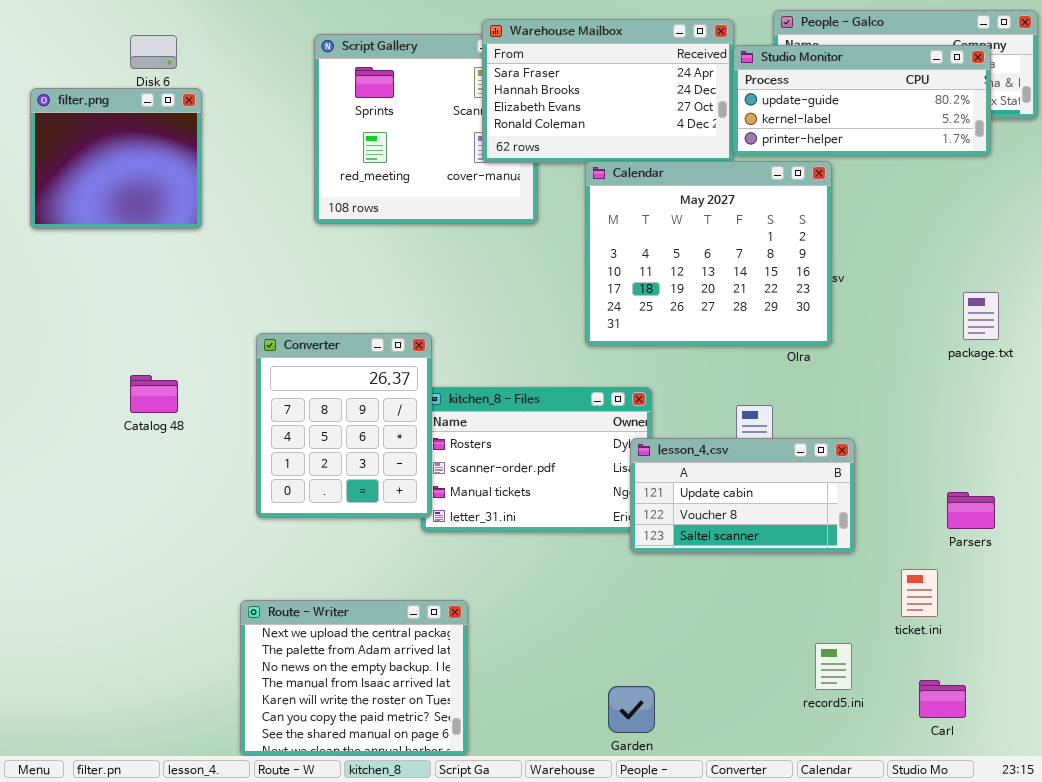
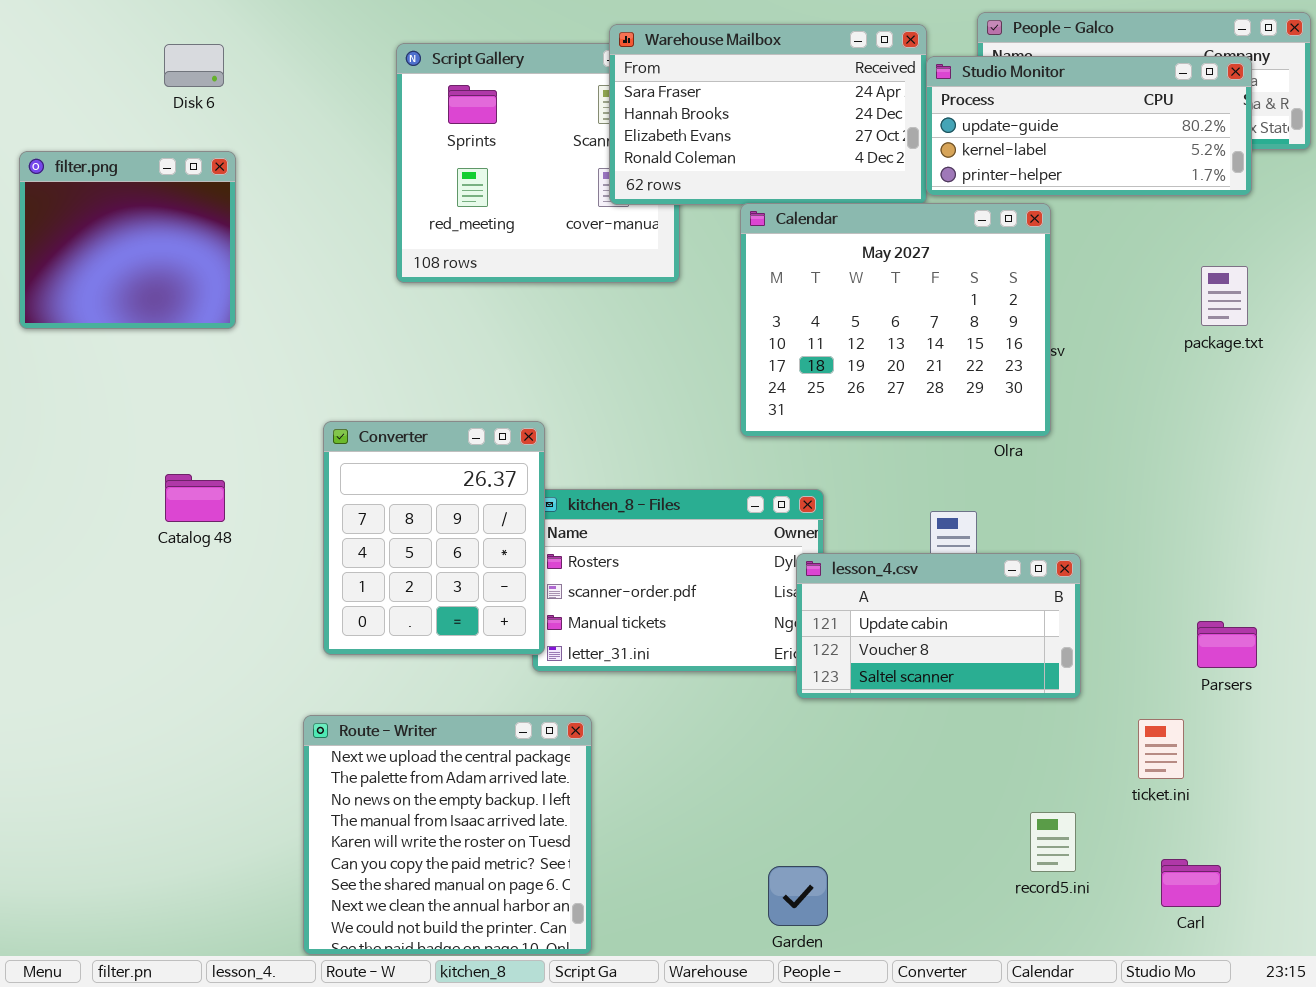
filter.png: [30,88,202,229] -> [19,151,236,329], moved
package.txt: [963,292,999,340] -> [1201,266,1248,326], moved
Route - Writer: [240,600,468,756] -> [303,715,592,955], resized

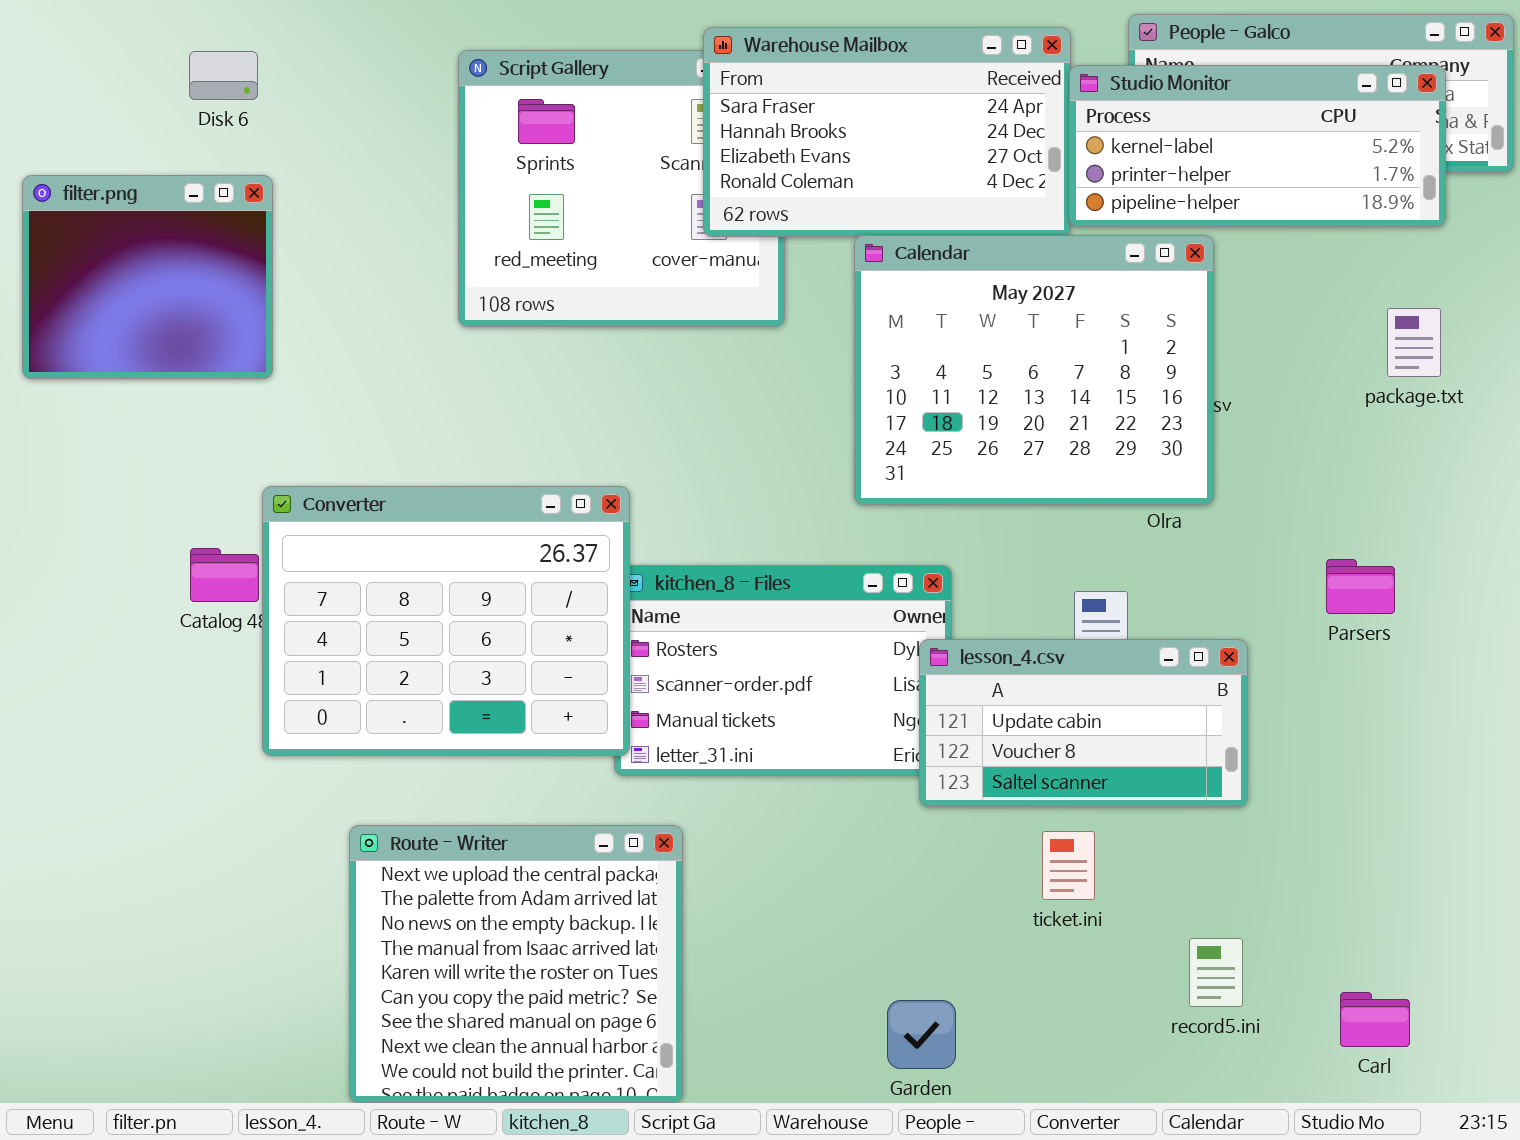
Studio Monitor: [926,56,1252,196] -> [1069,65,1446,227], scrolled down 1 row
Converter: [323,421,545,655] -> [262,486,630,756], resized
Parsers: [1197,621,1257,668] -> [1326,559,1395,614], moved
ticket.ini: [1138,719,1184,779] -> [1042,831,1095,900], moved

